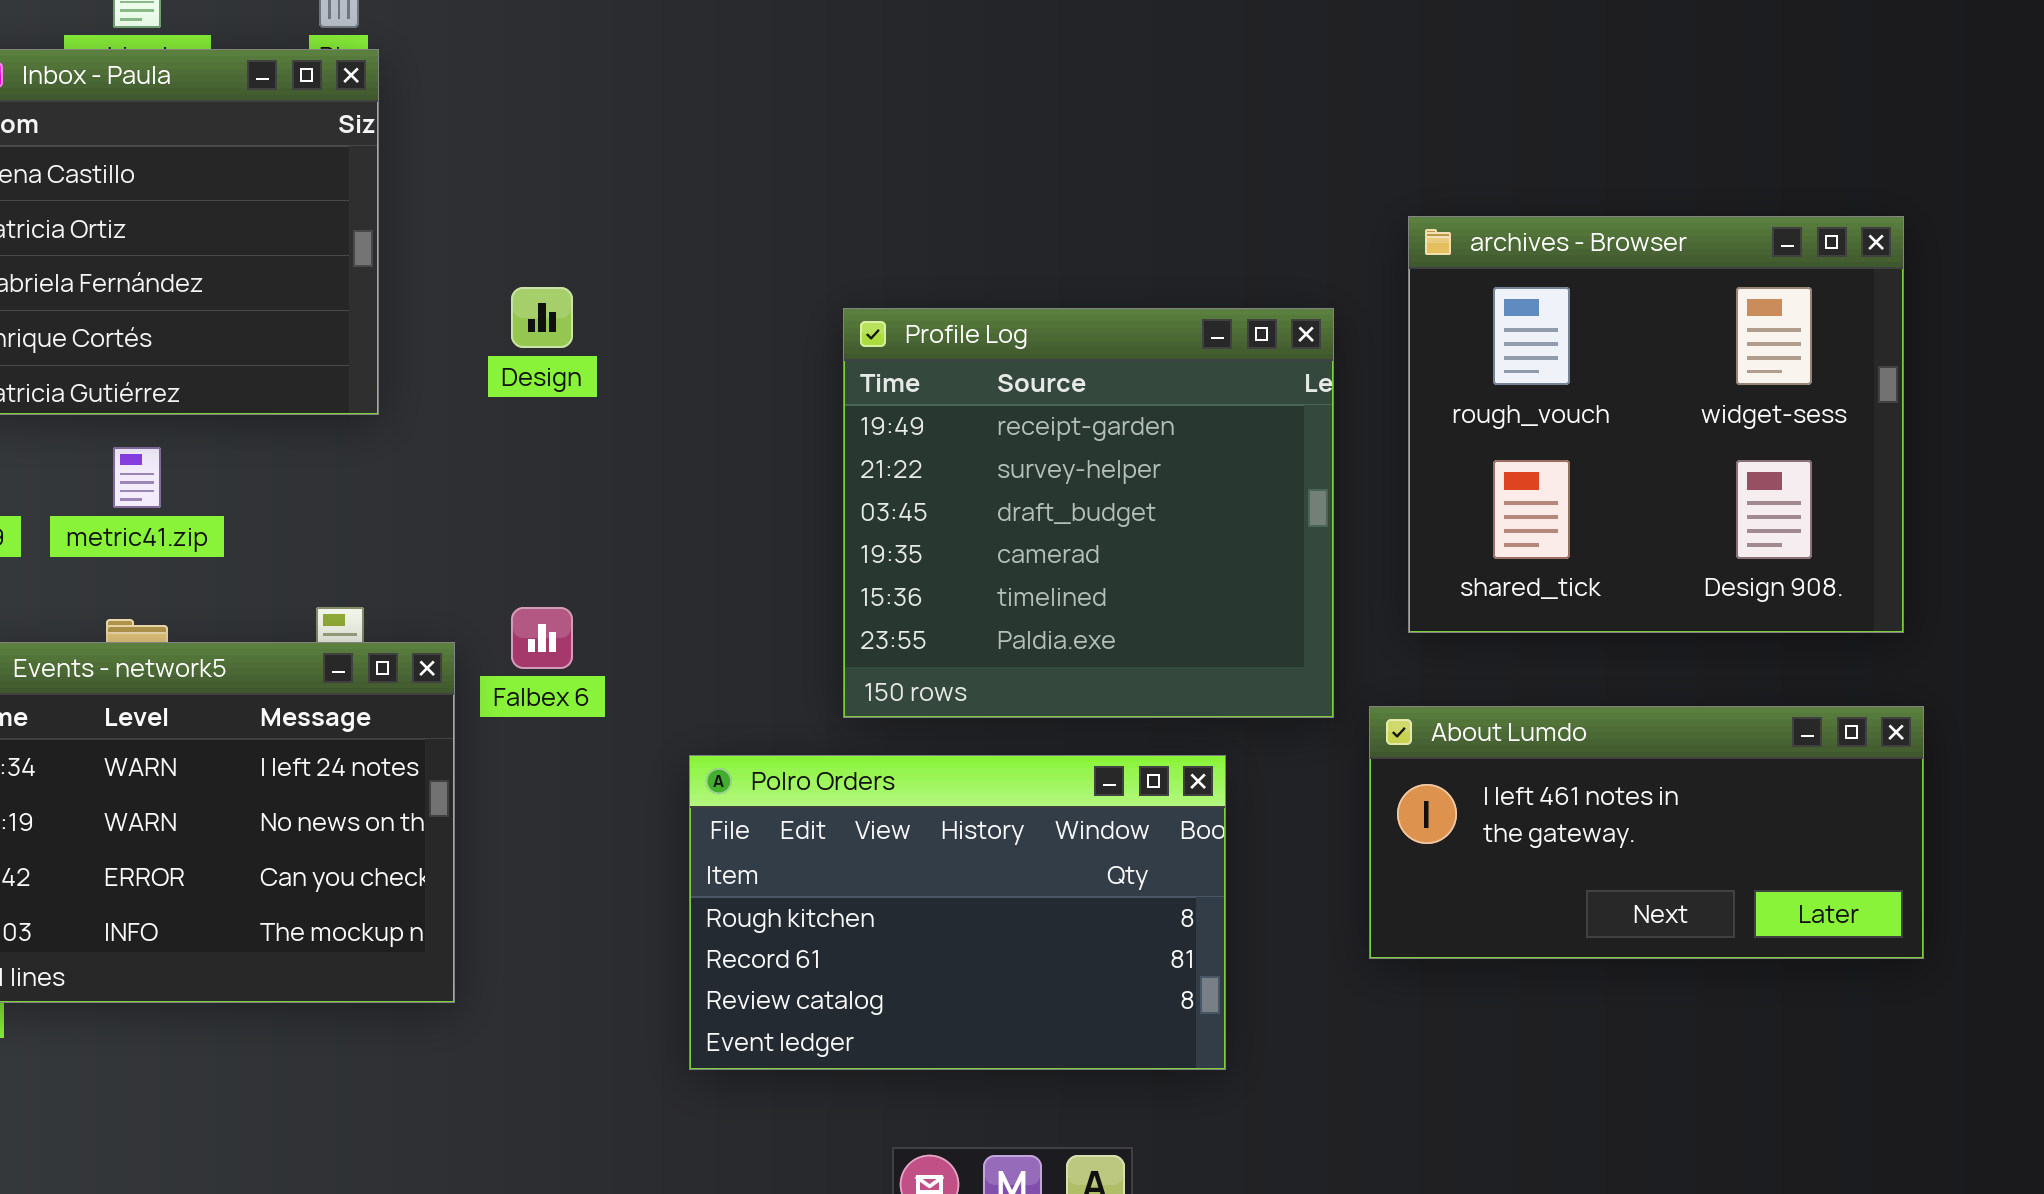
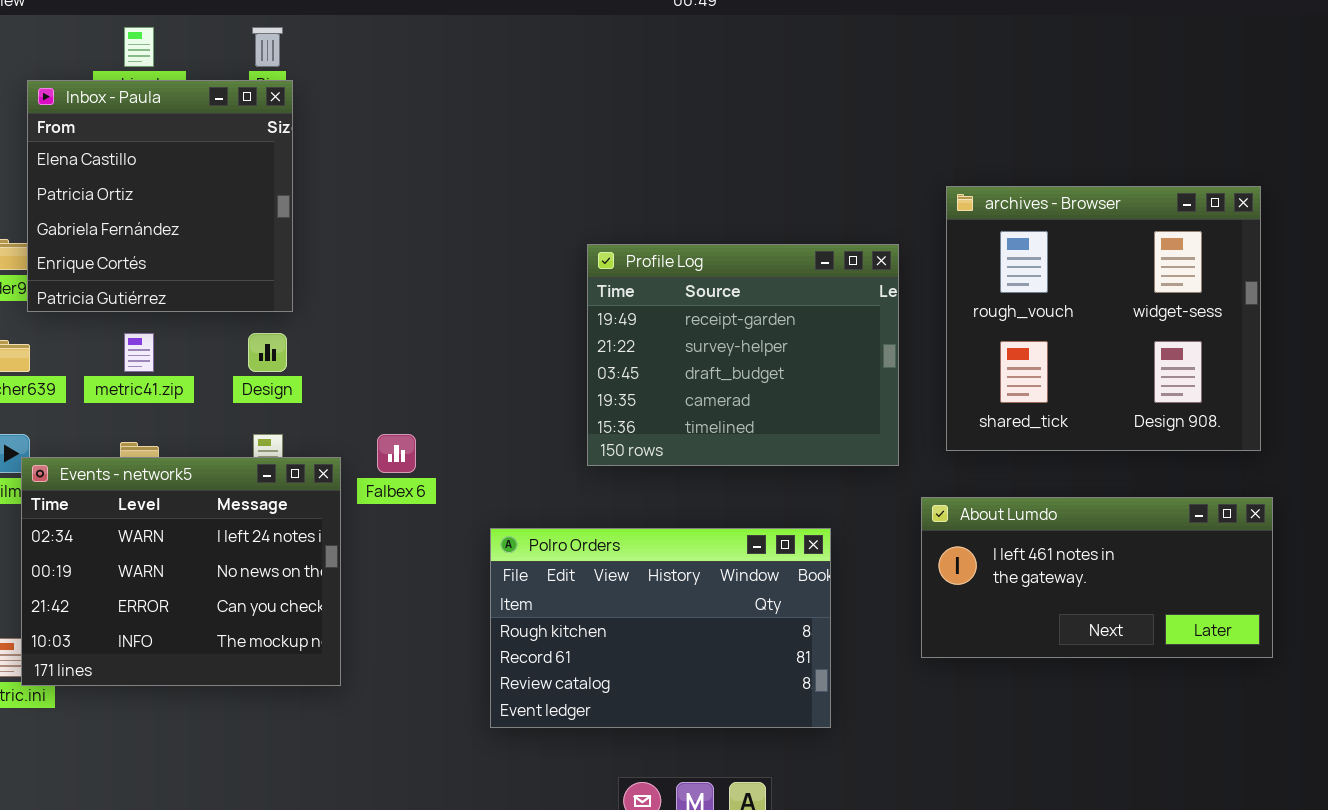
Design: [511,287,573,348] -> [248,333,287,372], moved
Profile Log: [843,308,1334,718] -> [587,244,899,466], resized

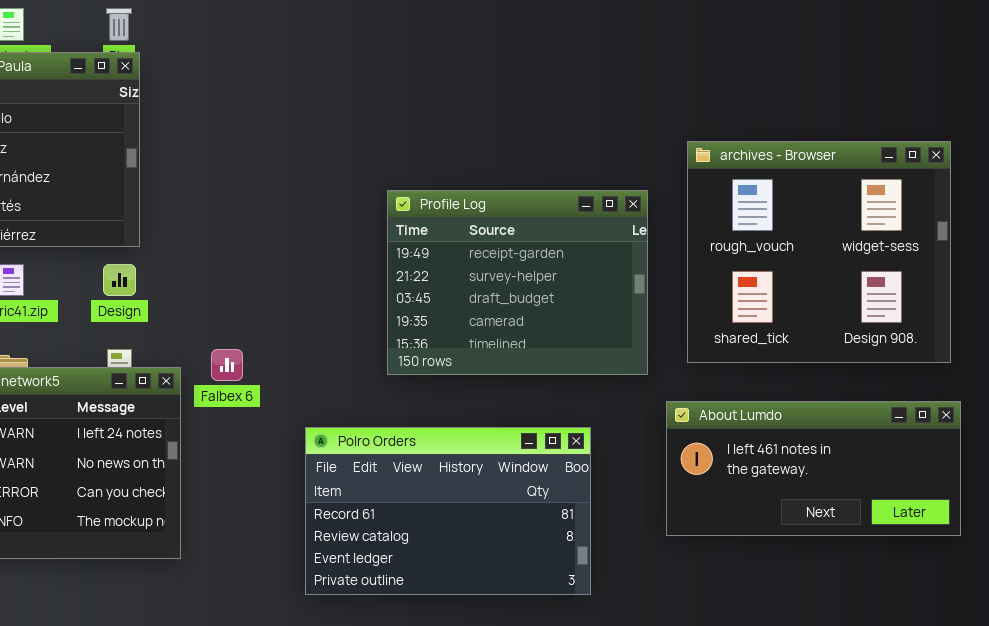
Polro Orders: [490,528,831,728] -> [305,427,591,595], scrolled down 1 row

